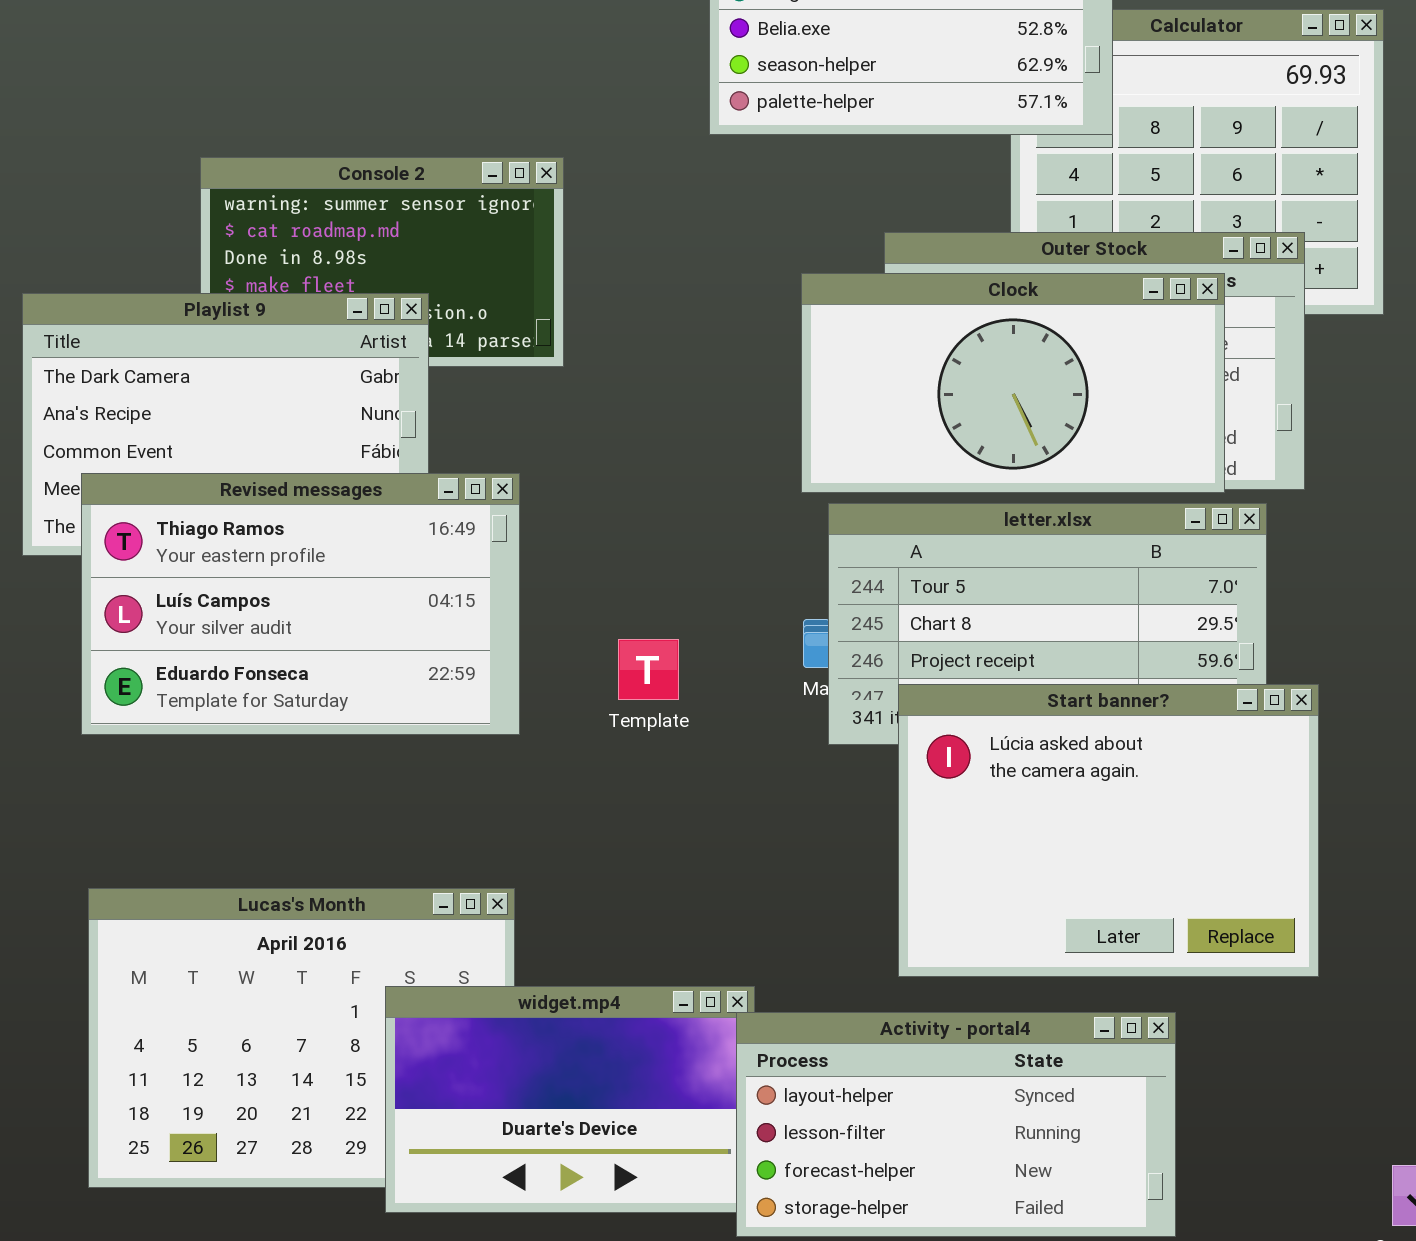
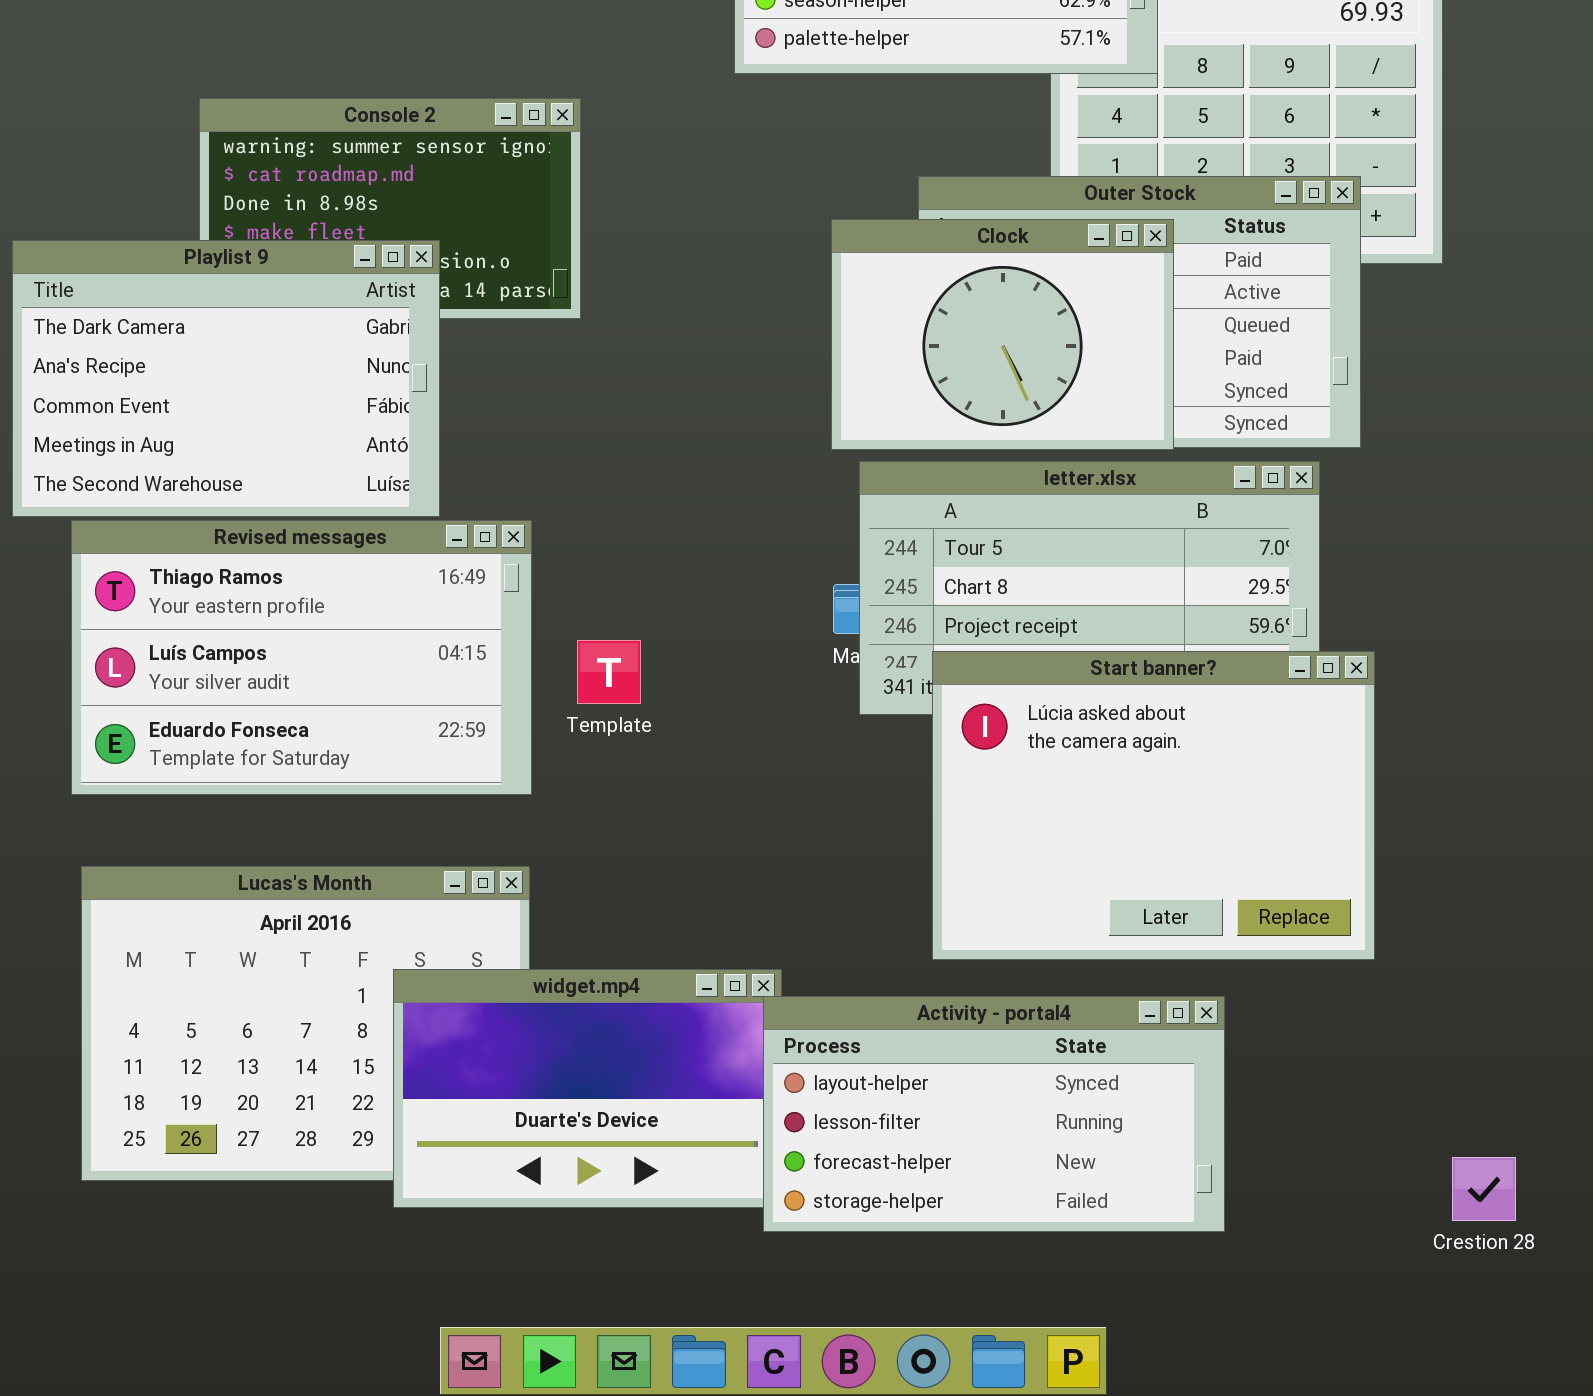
Clock: [801,273,1225,493] -> [831,219,1174,450], resized
Revised messages: [81,473,520,735] -> [71,520,532,795], moved
Template: [618,639,679,700] -> [577,640,641,704], moved

